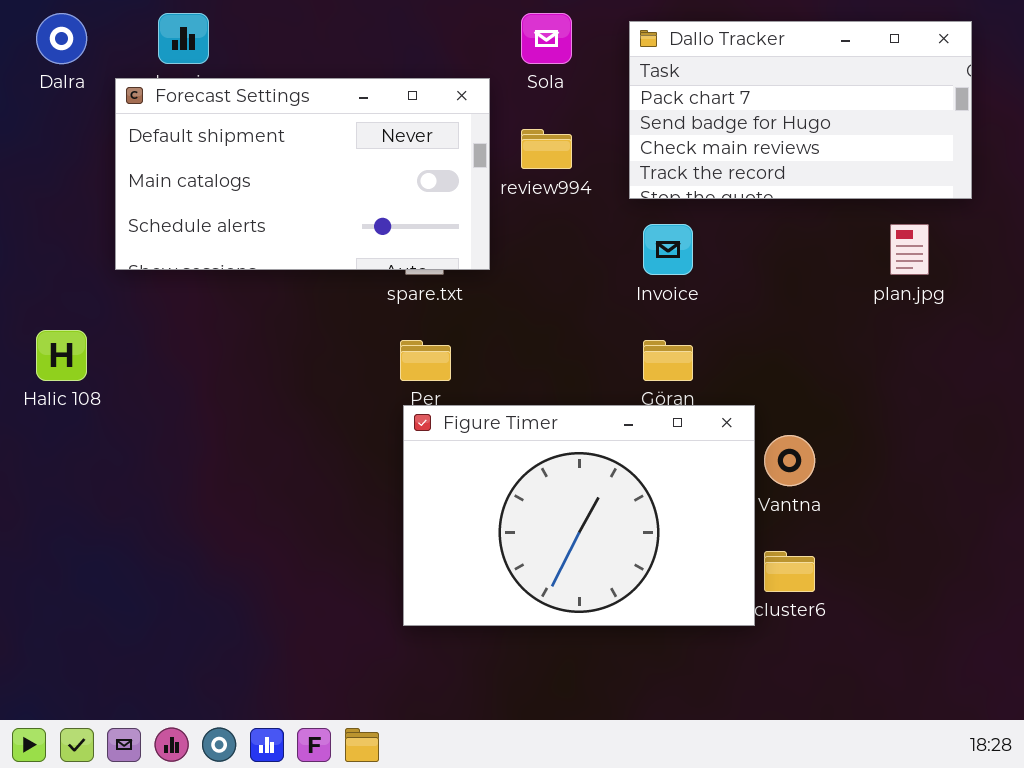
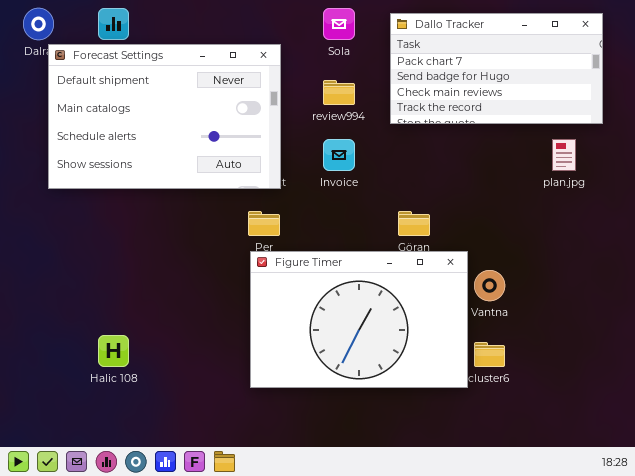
Forecast Settings: [115,78,490,270] -> [48,44,281,189], moved, resized
Invoice: [643,224,693,275] -> [323,139,355,171], moved
Halic 108: [36,330,87,381] -> [98,335,129,367], moved

